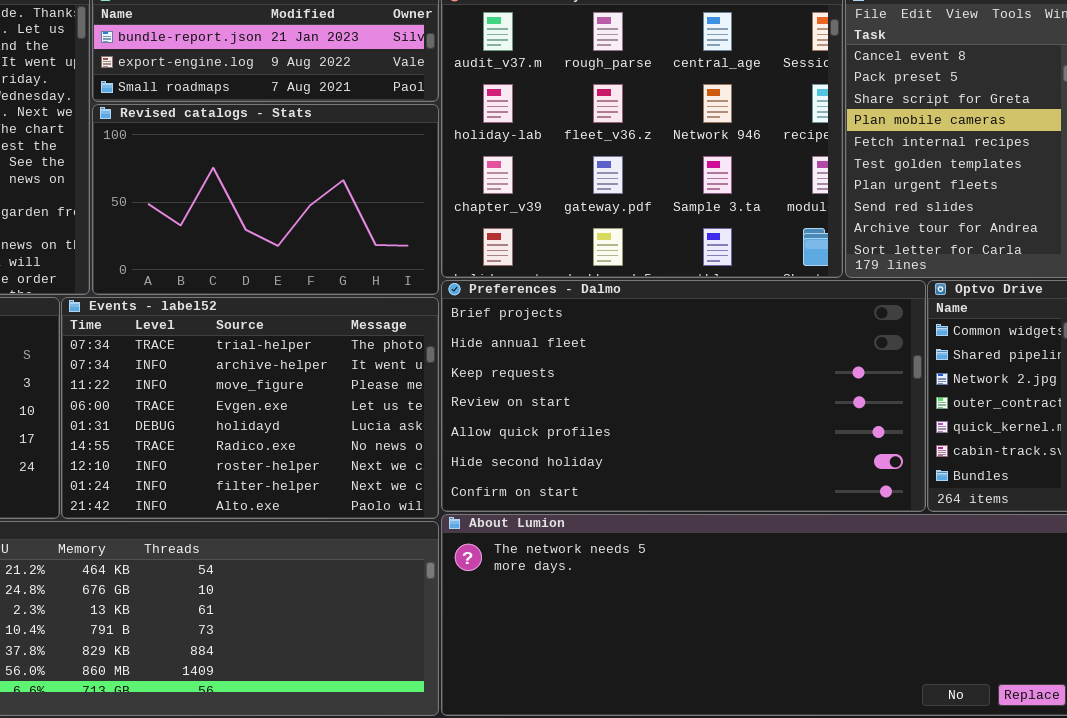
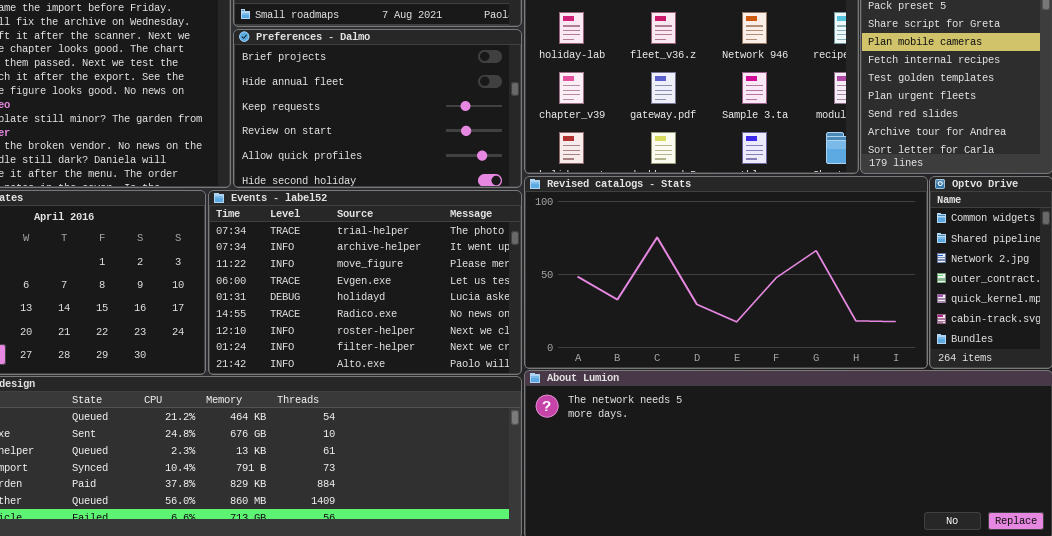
Revised catalogs - Stats: [92,104,439,295] -> [524,176,928,369], moved, resized
Preferences - Dalmo: [441,280,926,512] -> [233,29,522,188], moved, resized

